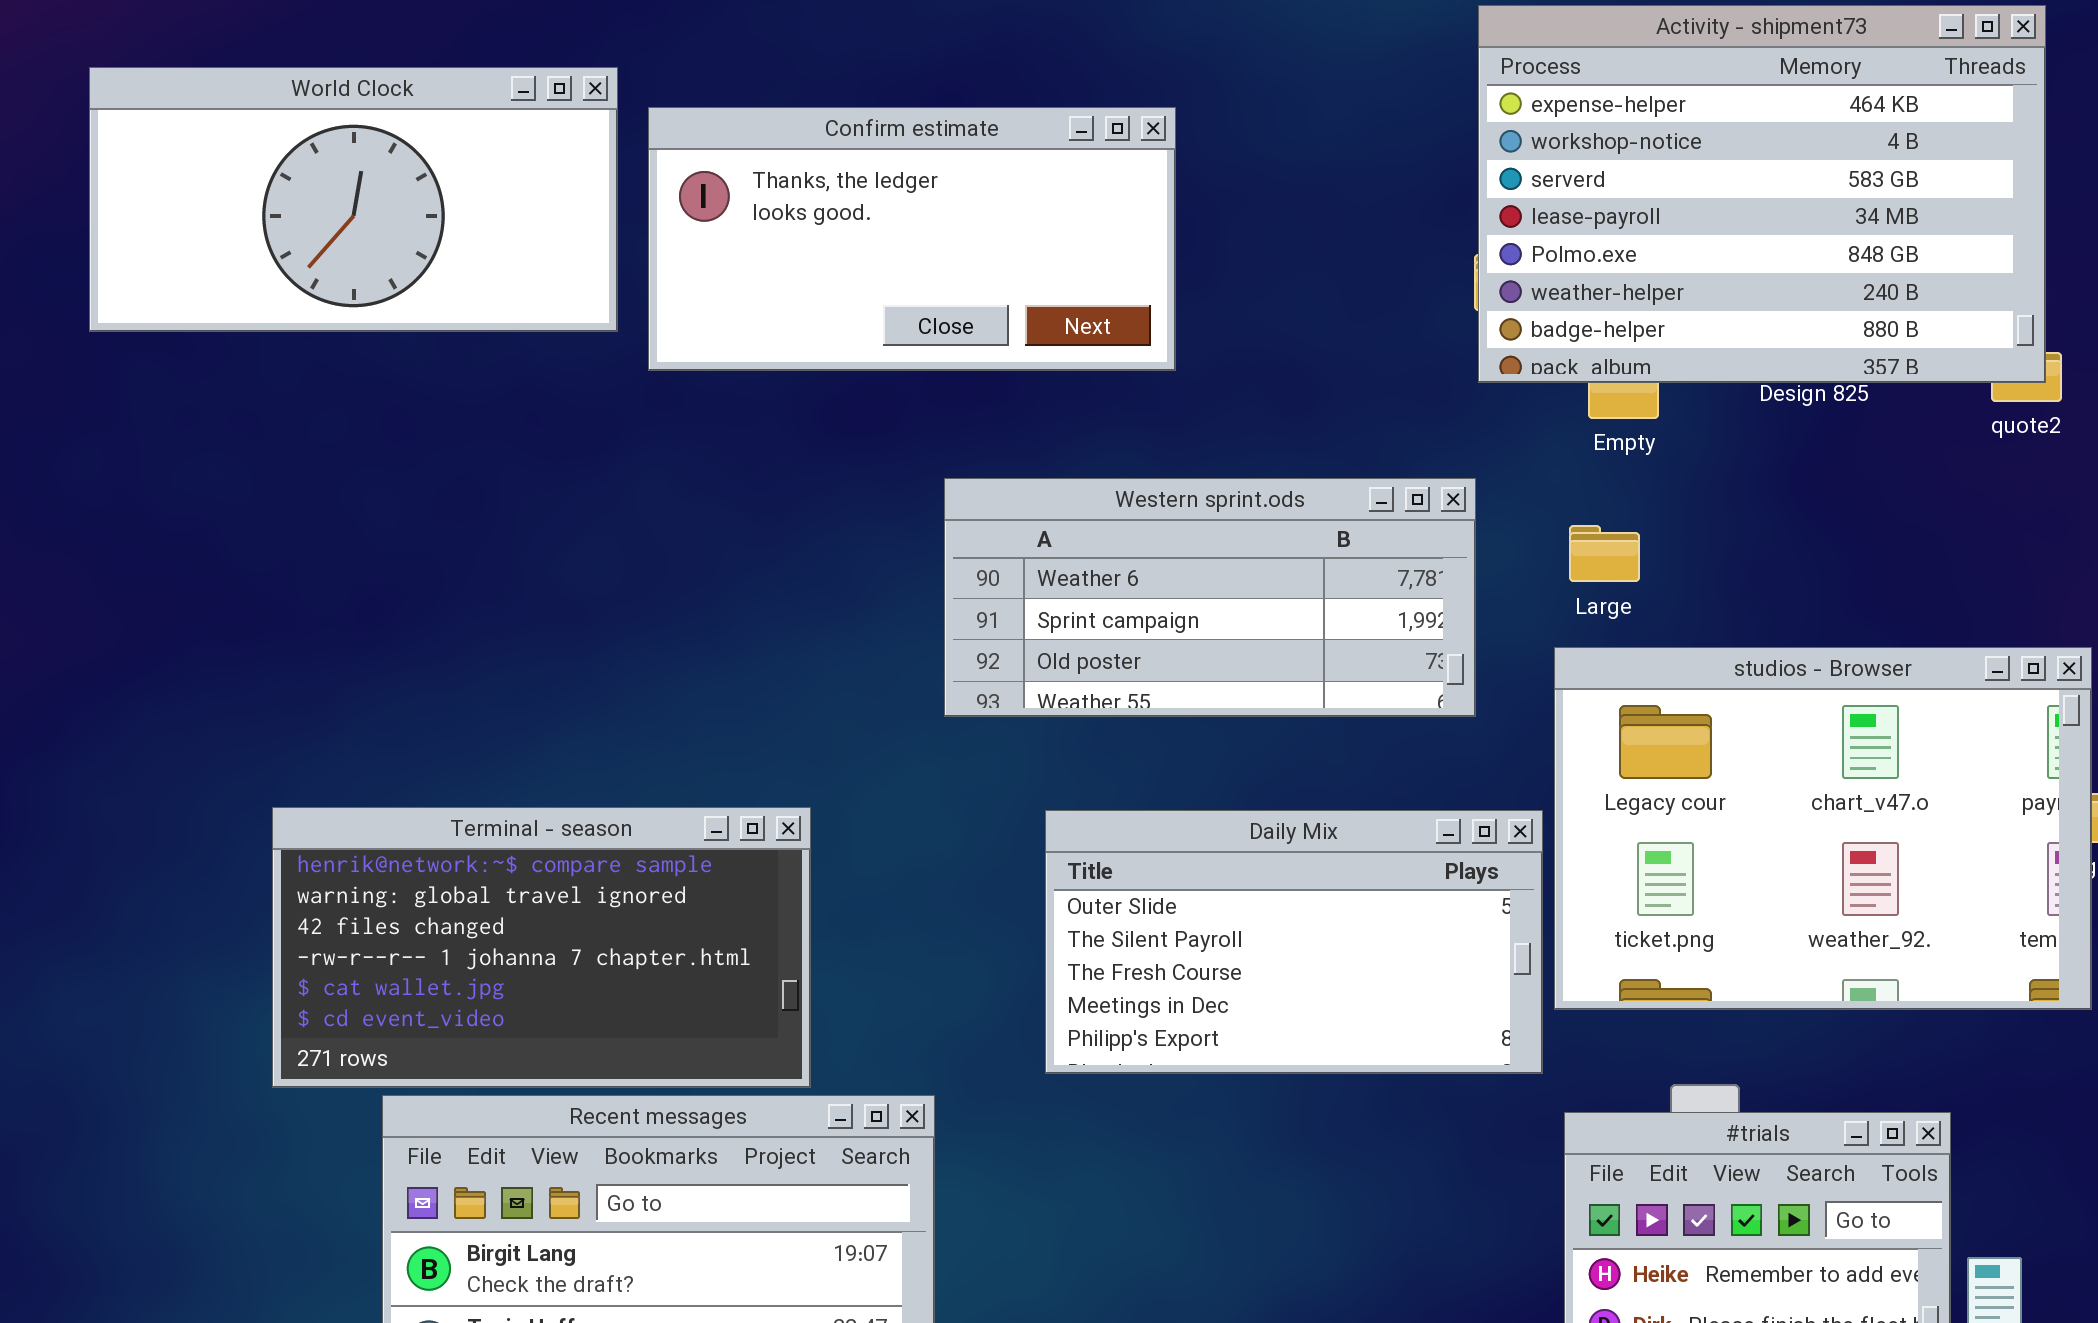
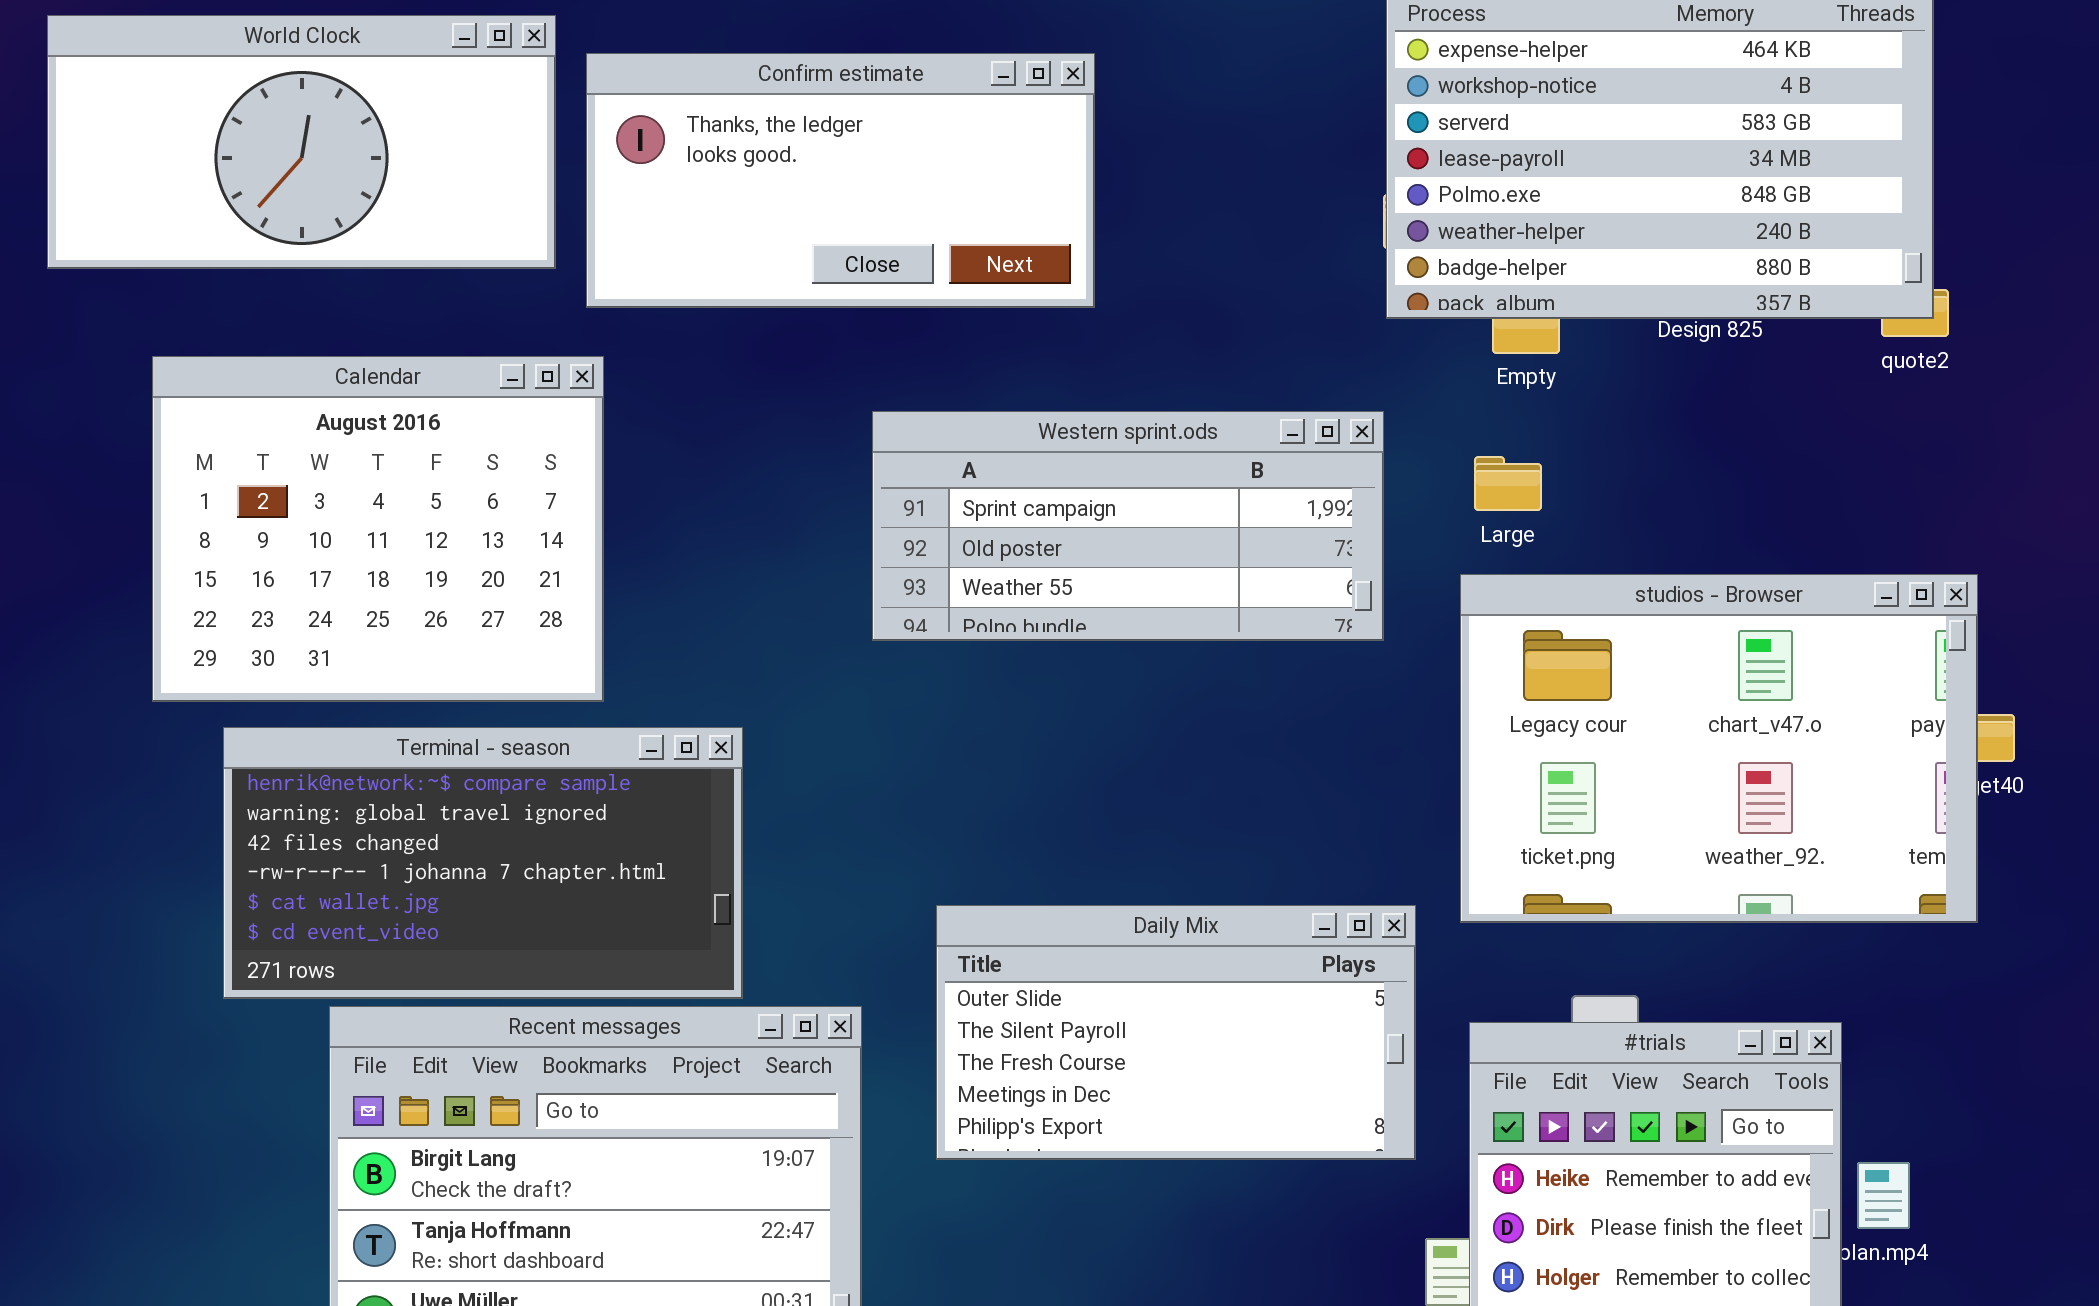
Calendar: none -> [152,356,604,702], opened
Western sprint.ods: [944,478,1476,717] -> [872,411,1384,641], scrolled down 1 row
Daily Mix: [1045,810,1543,1074] -> [936,905,1416,1160], moved

